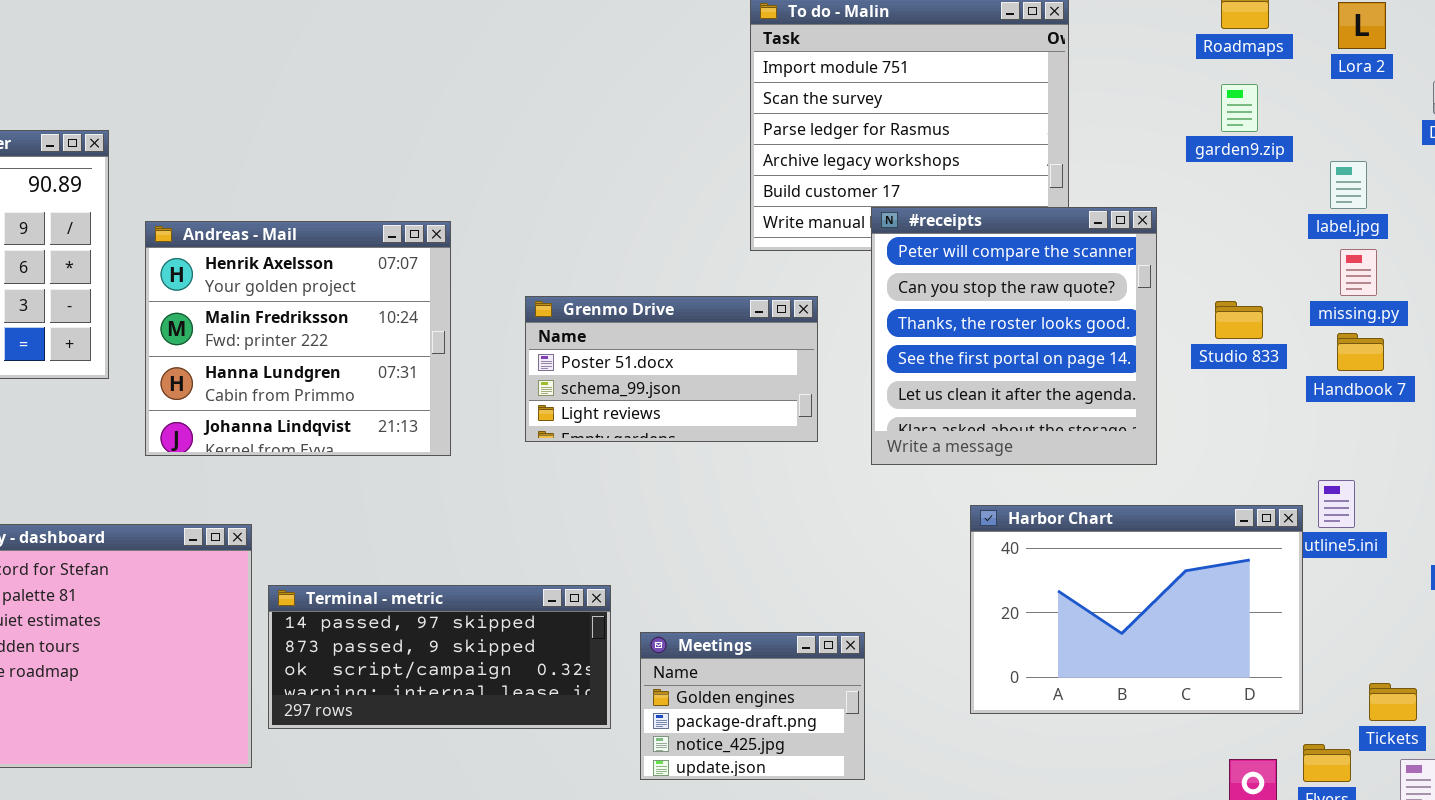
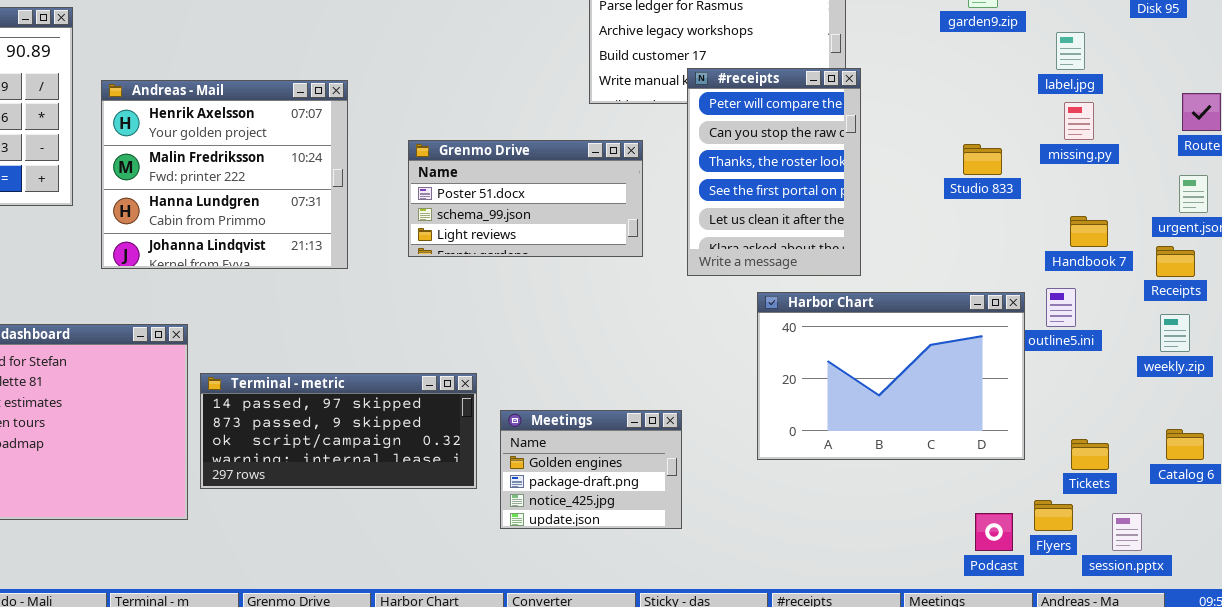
#receipts: [871,207,1157,465] -> [687,68,861,276], resized
Handbook 7: [1337,333,1384,371] -> [1070,216,1108,247], moved
Harbor Chart: [970,505,1303,714] -> [757,292,1025,460], moved
Tickets: [1369,683,1417,721] -> [1071,439,1109,470], moved

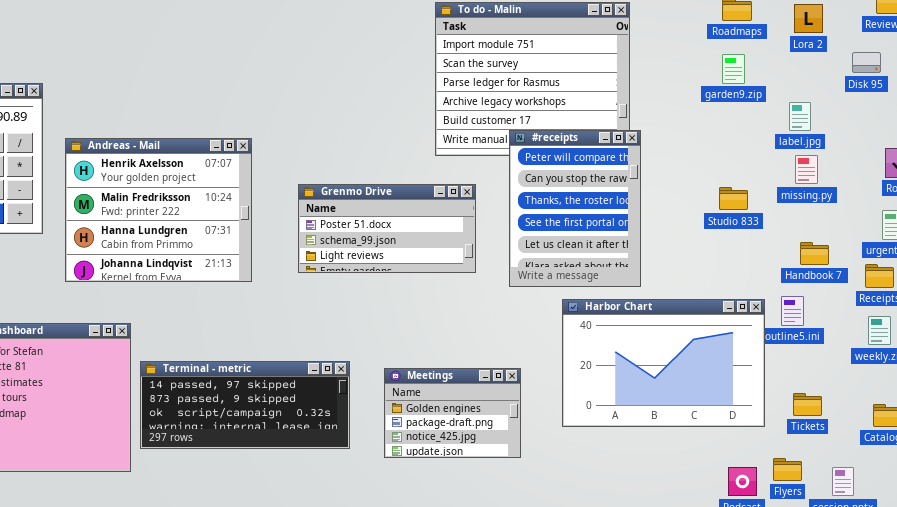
Meetings: [500,410,682,529] -> [384,368,521,458], moved
Tickets: [1071,439,1109,470] -> [793,393,822,416], moved

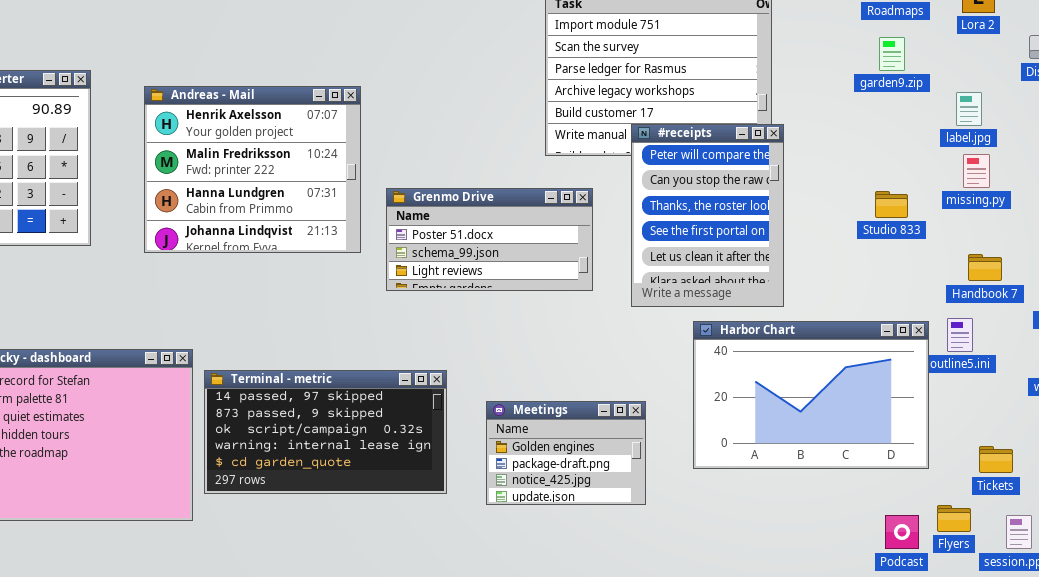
Andreas - Mail: [65,138,252,282] -> [144,86,361,253], moved
Terminal - metric: [140,361,350,449] -> [204,370,447,494], resized
Tickets: [793,393,822,416] -> [979,446,1013,473], moved

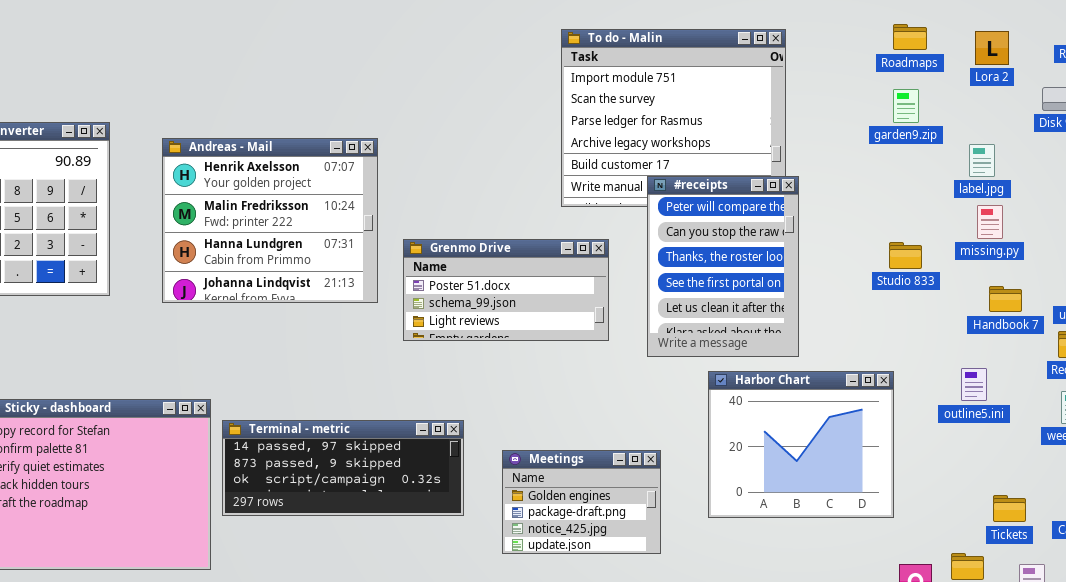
Handbook 7: [968,254,1002,281] -> [989,286,1022,312], moved
Harbor Chart: [693,321,929,469] -> [708,371,894,518], resized
Terminal - metric: [204,370,447,494] -> [222,420,464,516], resized

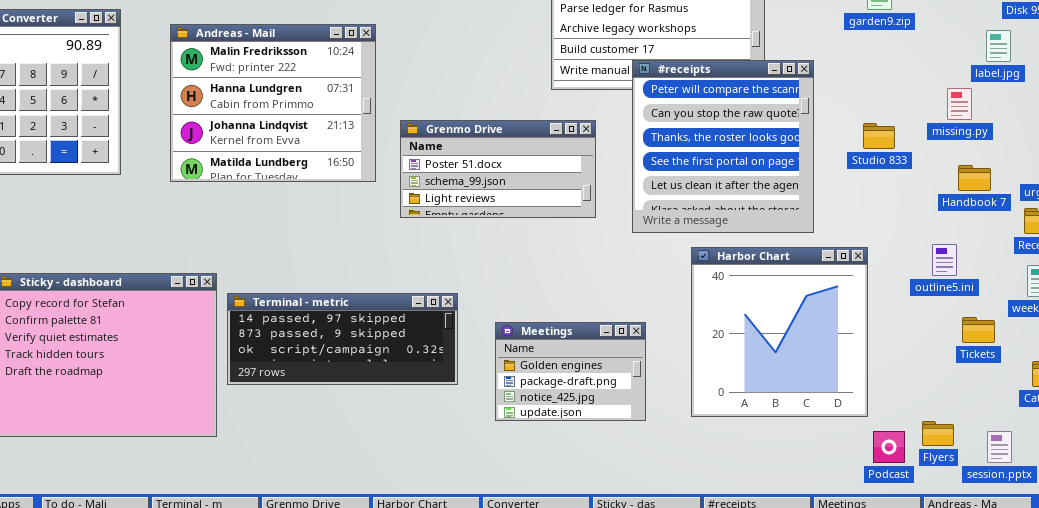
Andreas - Mail: [162,138,378,303] -> [170,24,376,182], scrolled down 1 row
label.jpg: [969,144,995,177] -> [986,30,1011,62], moved
#receipts: [647,176,799,357] -> [632,60,814,233], resized
Harbor Chart: [708,371,894,518] -> [691,247,868,417], resized
Tickets: [993,495,1026,522] -> [962,317,995,343], moved

